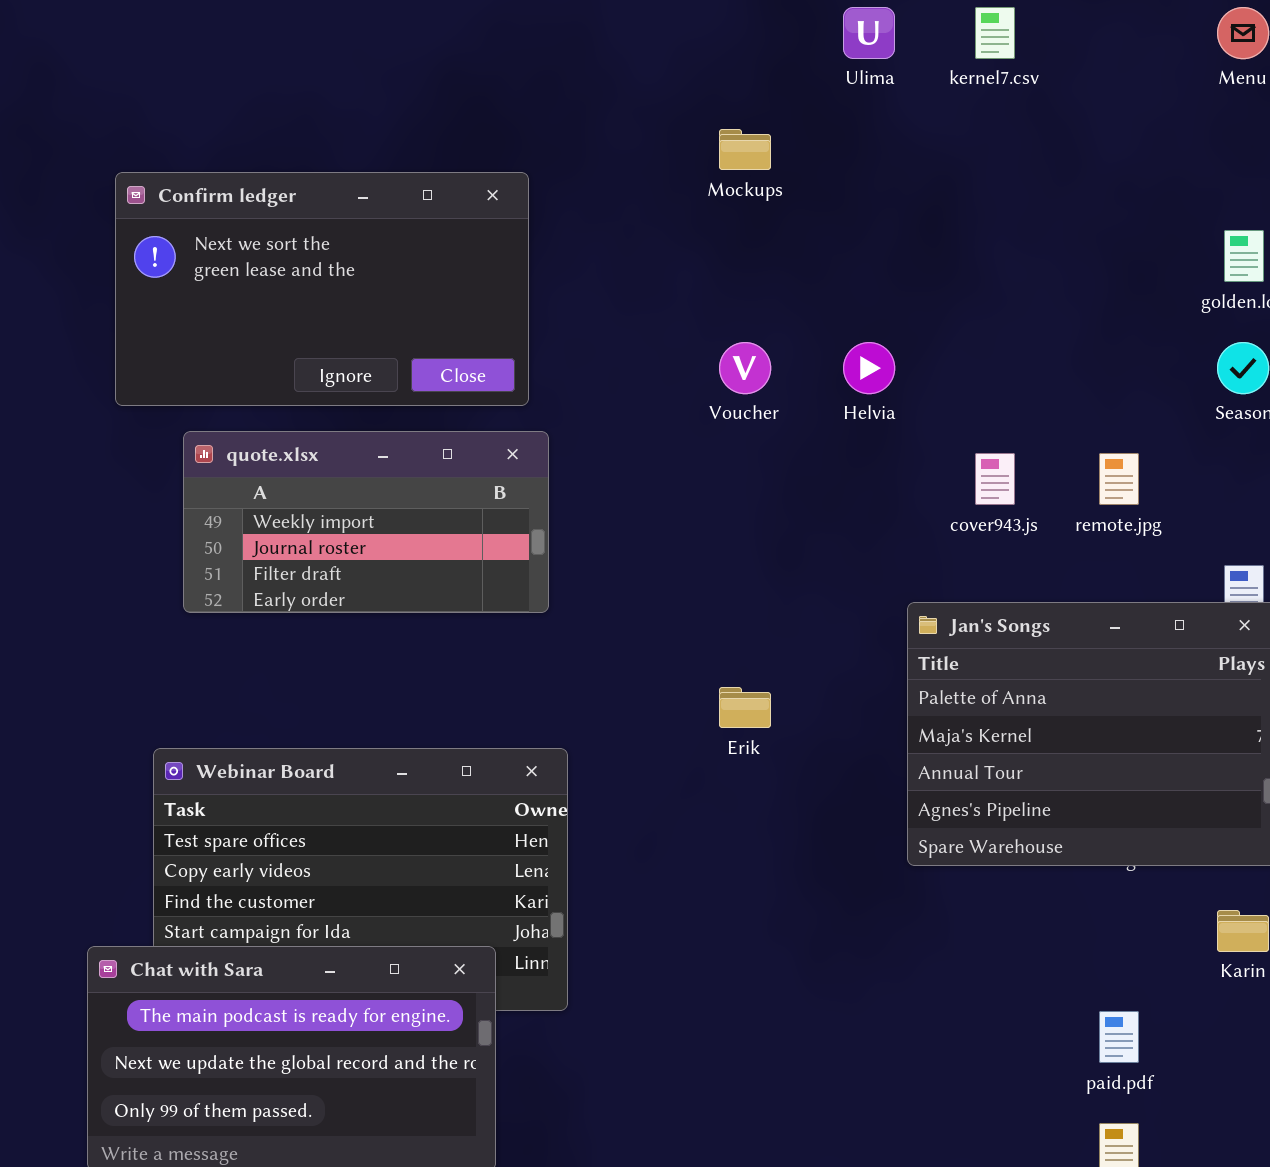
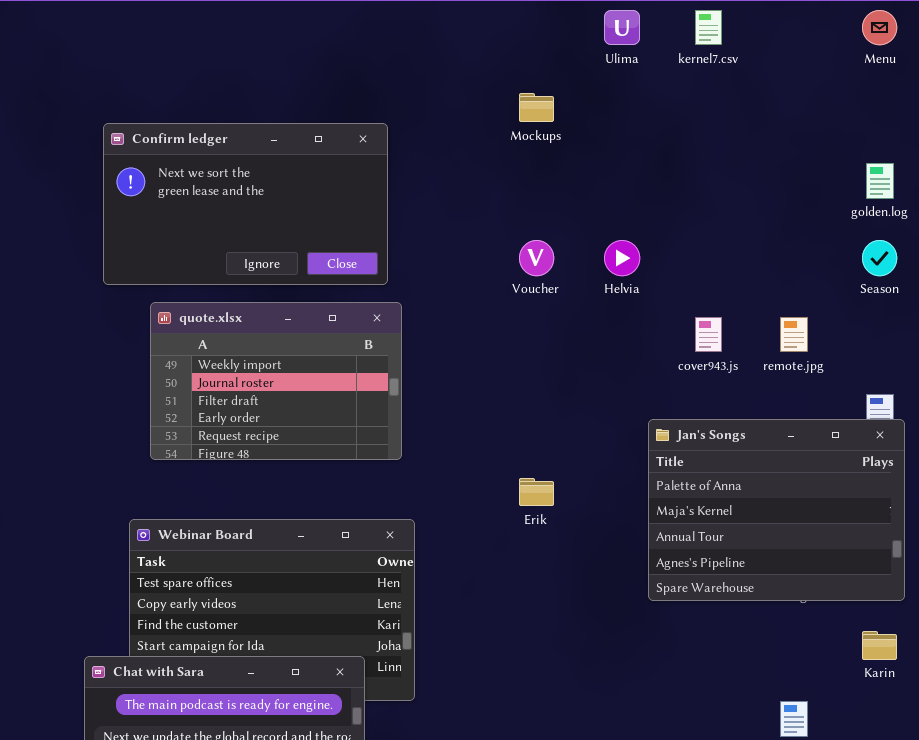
quote.xlsx: [183,431,549,613] -> [150,302,402,460], resized

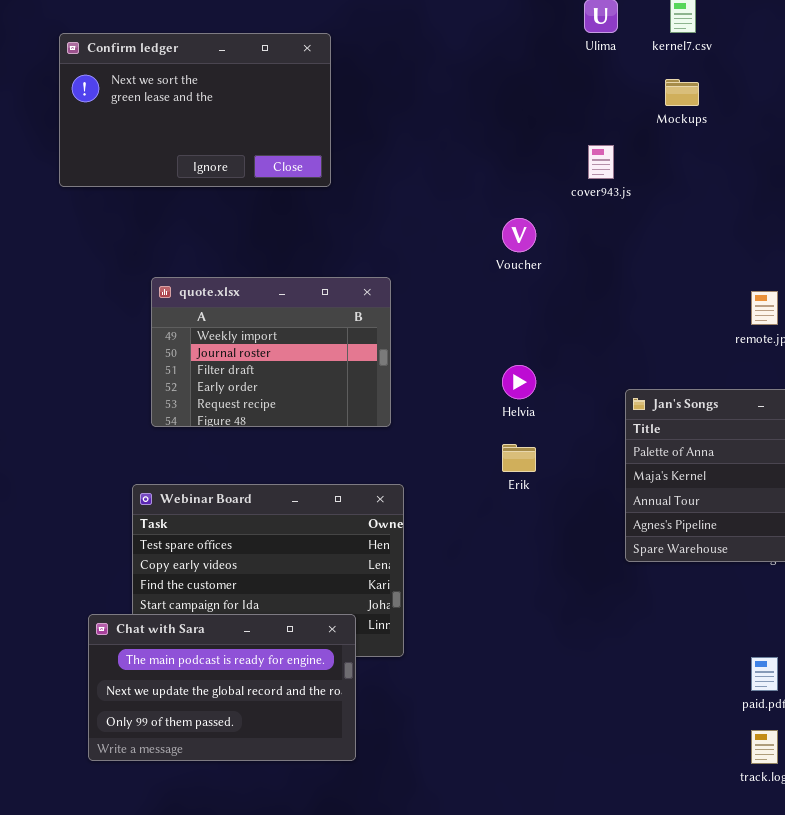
Mockups: [519,93,554,122] -> [665,79,699,106], moved
Confirm ledger: [103,123,388,285] -> [59,33,331,187], moved
Helvia: [604,240,640,276] -> [502,365,536,399], moved
cover943.js: [695,317,722,352] -> [588,145,614,179], moved

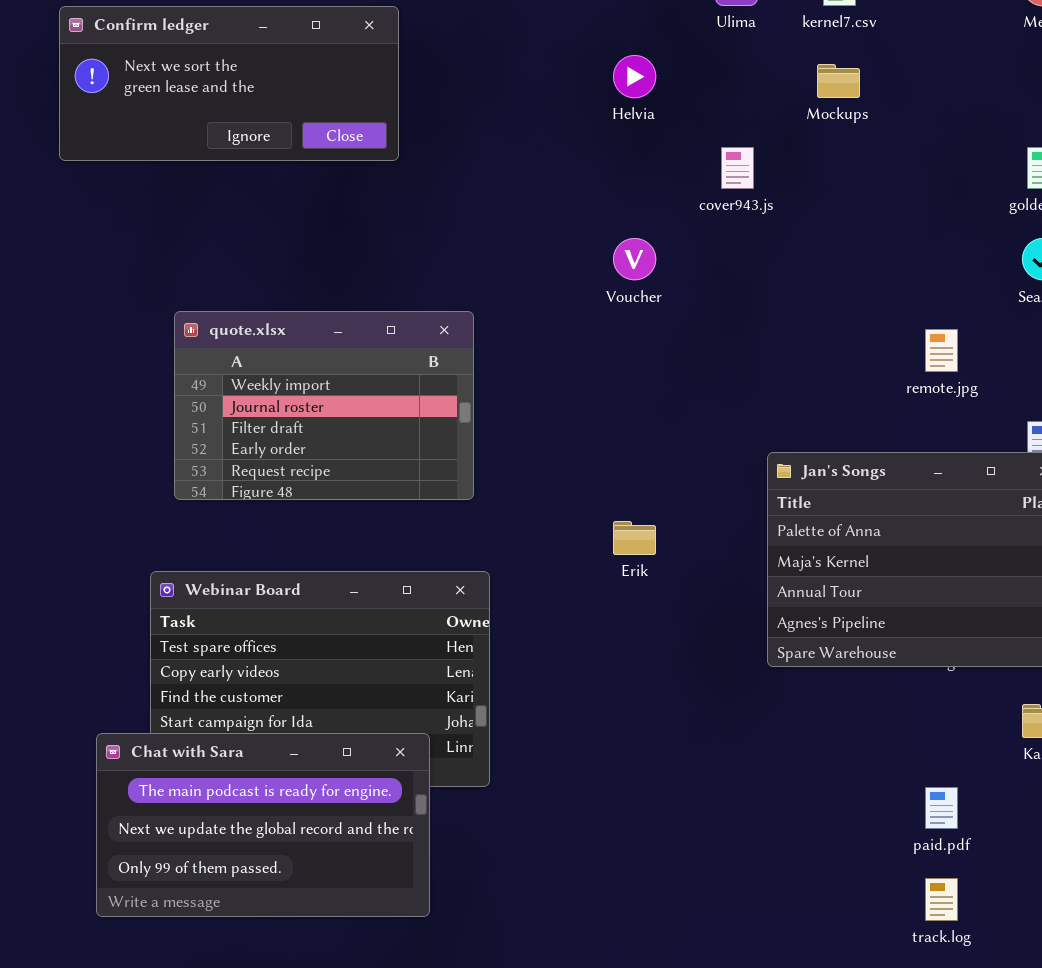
Confirm ledger: [59,33,331,187] -> [59,6,399,161], resized
Helvia: [502,365,536,399] -> [613,55,656,98], moved

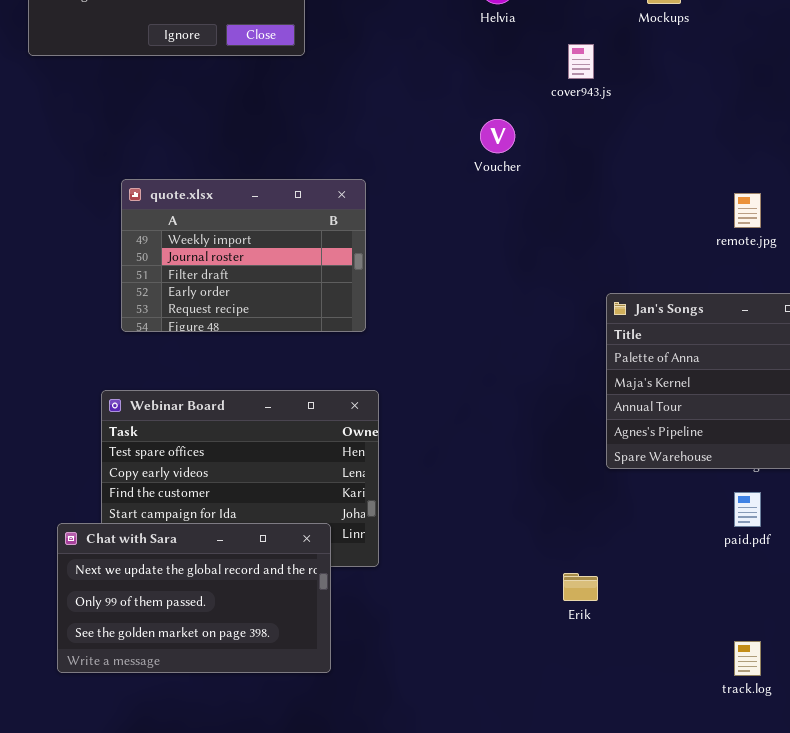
Erik: [613,521,656,555] -> [563,573,598,601], moved
Chat with Sara: [96,733,430,917] -> [57,523,331,673], scrolled down 1 row
paid.pdf: [925,787,958,829] -> [734,492,761,527], moved

